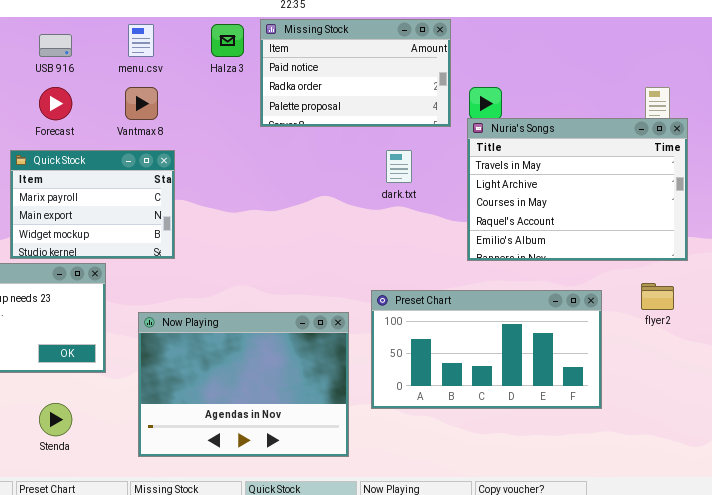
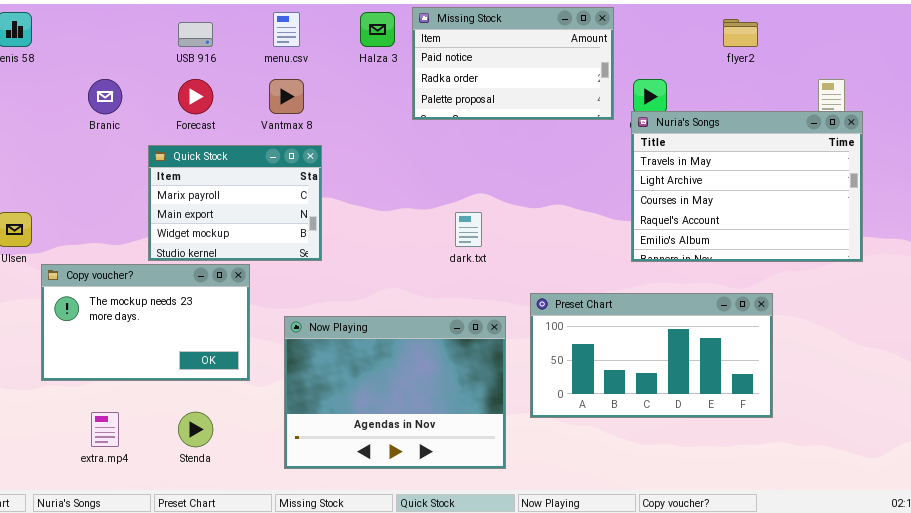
dark.txt: [386,150,412,183] -> [455,212,482,247], moved
flyer2: [641,283,674,310] -> [723,19,758,47], moved

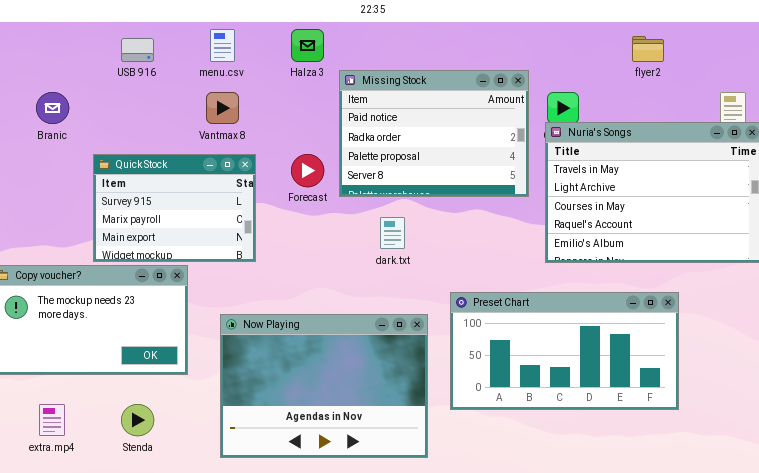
Missing Stock: [412,7,614,120] -> [339,70,529,197], moved, resized
Forecast: [178,79,213,114] -> [291,154,324,187], moved
Quick Stock: [148,145,322,261] -> [93,154,256,262], scrolled up 1 row

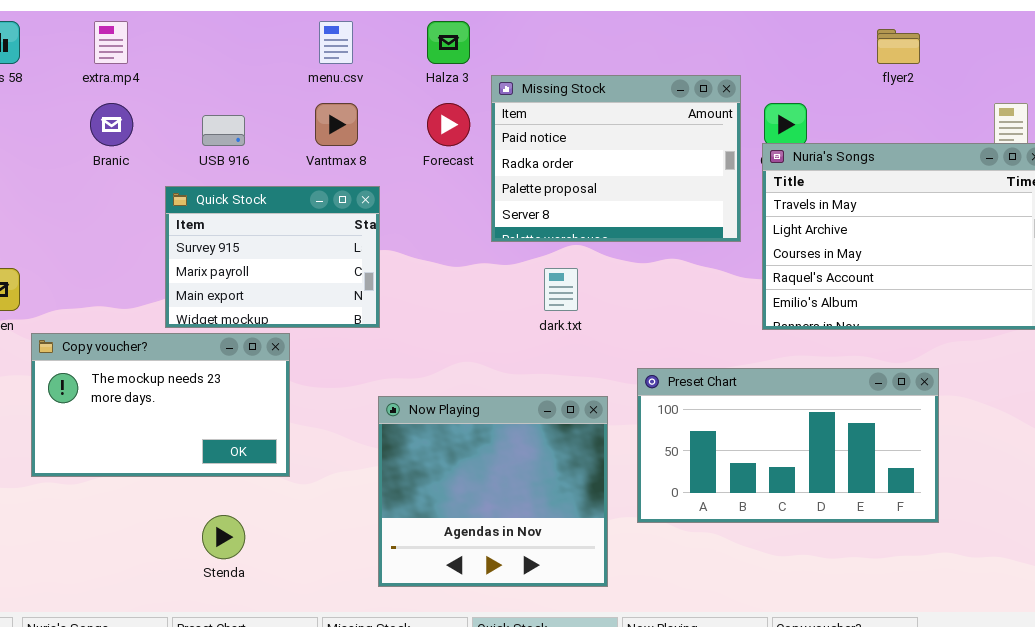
USB 916: [121,38,154,62] -> [202,115,245,146], moved
Forecast: [291,154,324,187] -> [427,103,470,146], moved
Now Playing: [220,314,428,458] -> [378,396,608,587], resized
extra.mp4: [39,404,65,436] -> [94,21,128,64], moved

